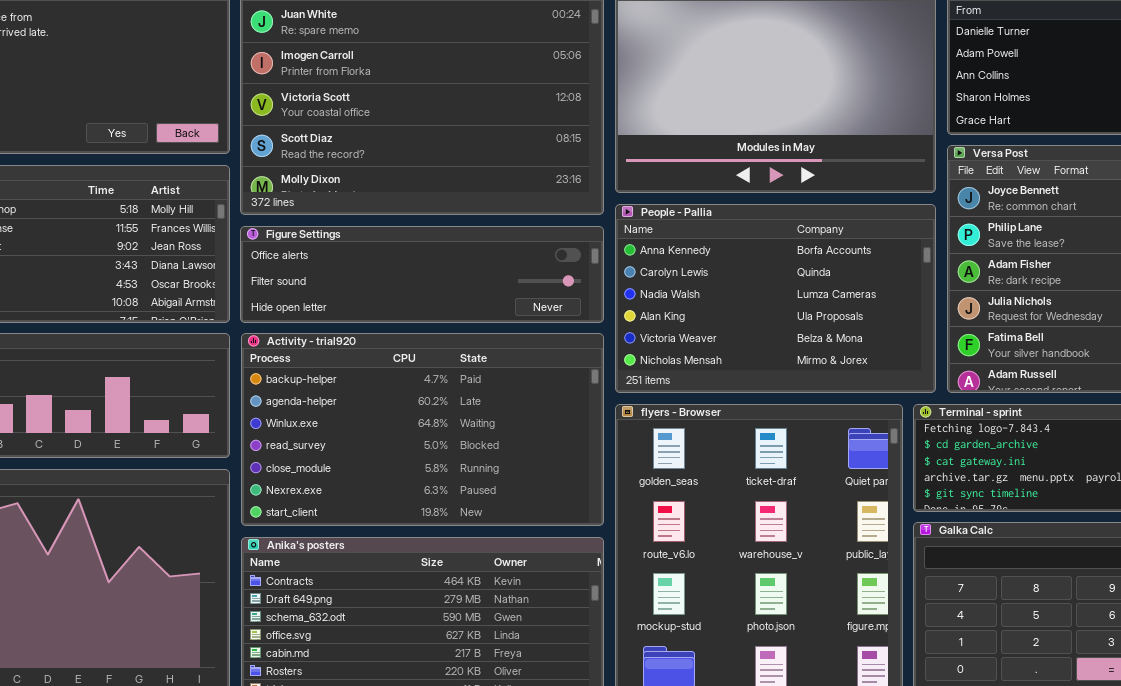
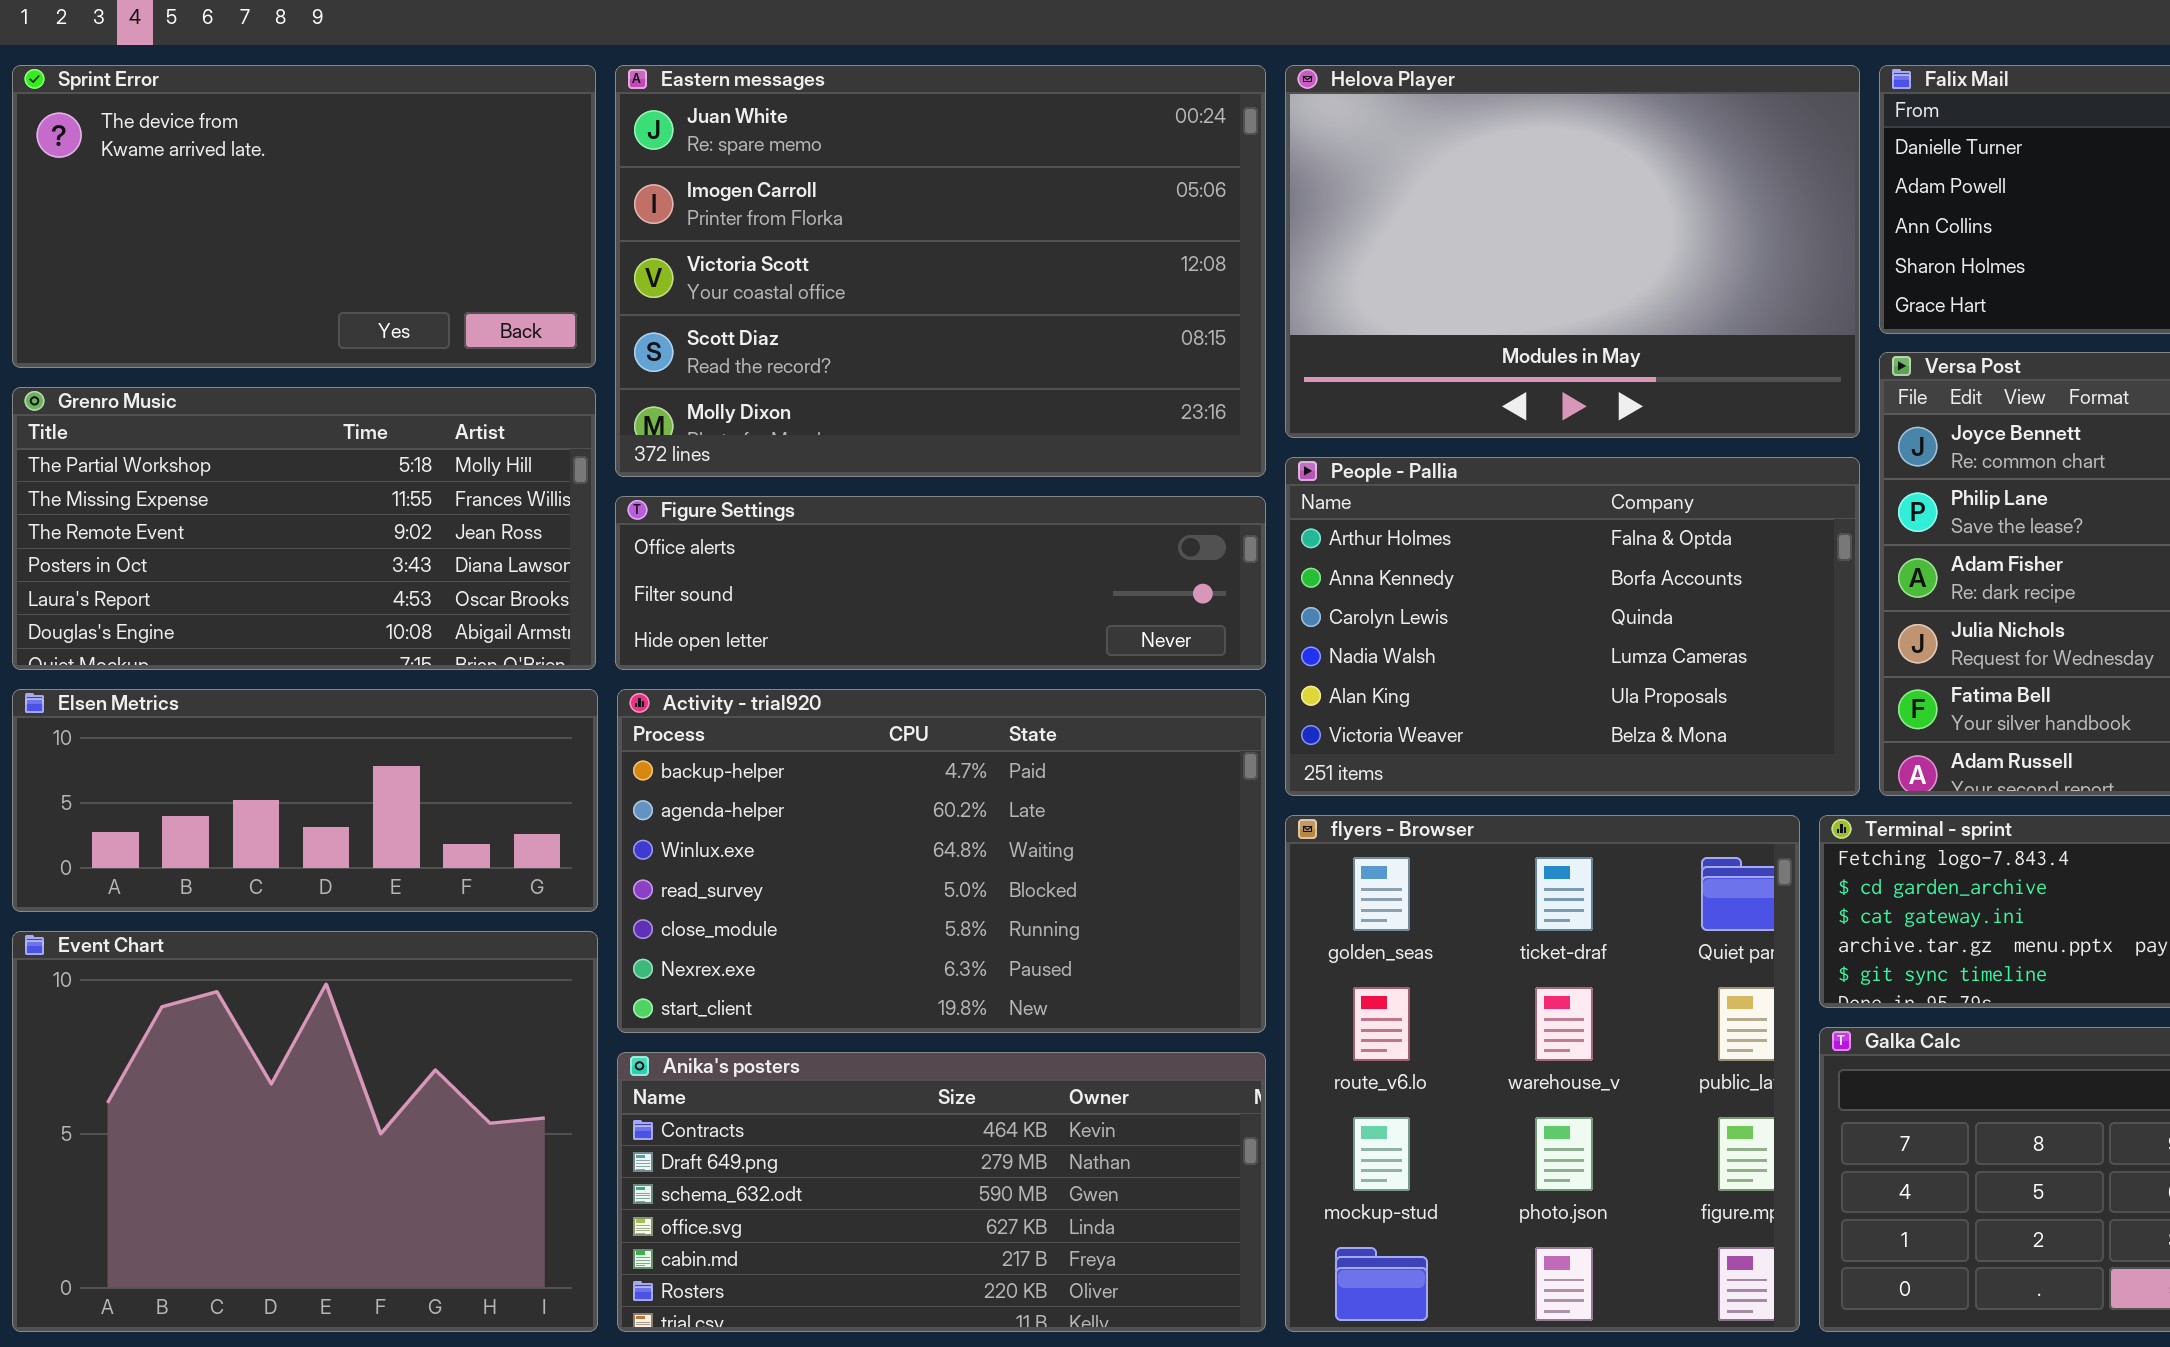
People - Pallia: [615,204,936,393] -> [1285,457,1860,796], scrolled up 1 row

